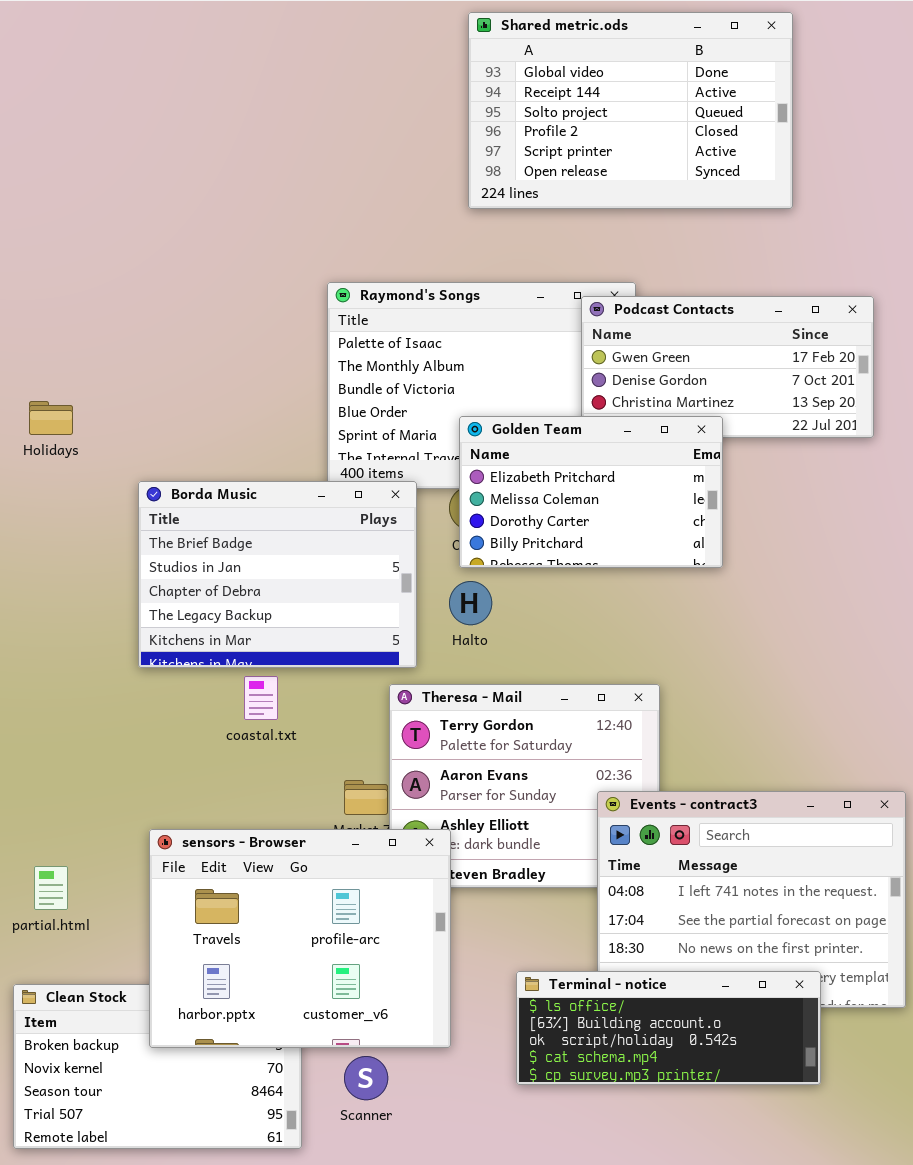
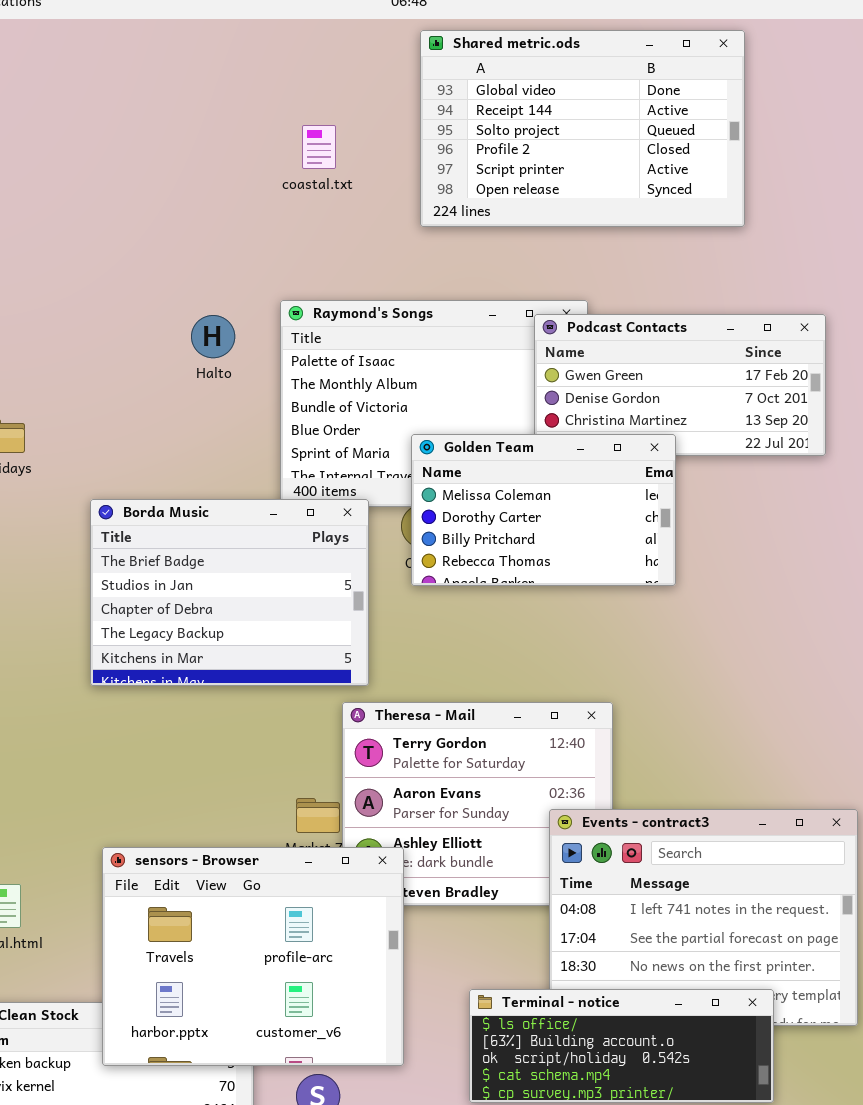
Golden Team: [459,416,723,568] -> [411,434,676,586], scrolled down 1 row
Halto: [449,581,492,625] -> [191,315,235,358], moved
coastal.txt: [244,676,278,720] -> [302,125,336,169], moved

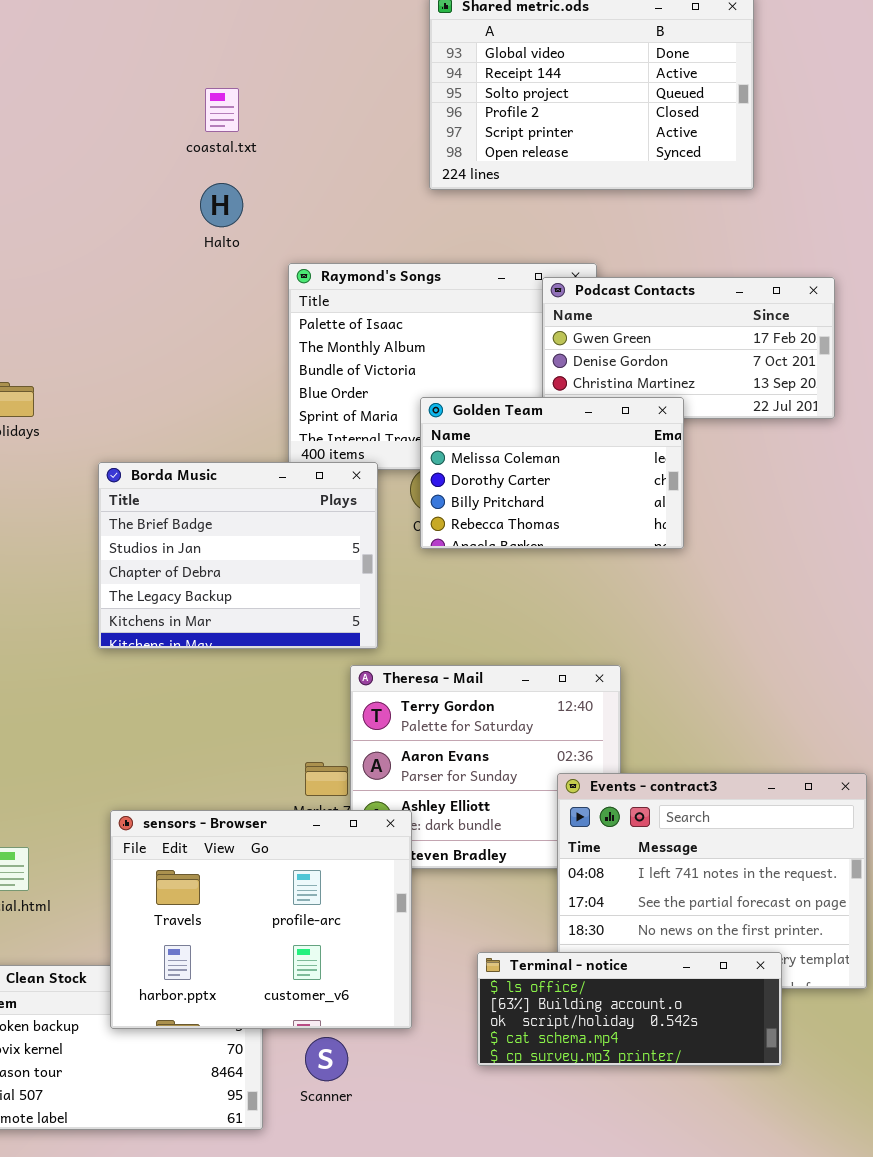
coastal.txt: [302,125,336,169] -> [205,88,239,132], moved
Halto: [191,315,235,358] -> [200,183,243,227], moved

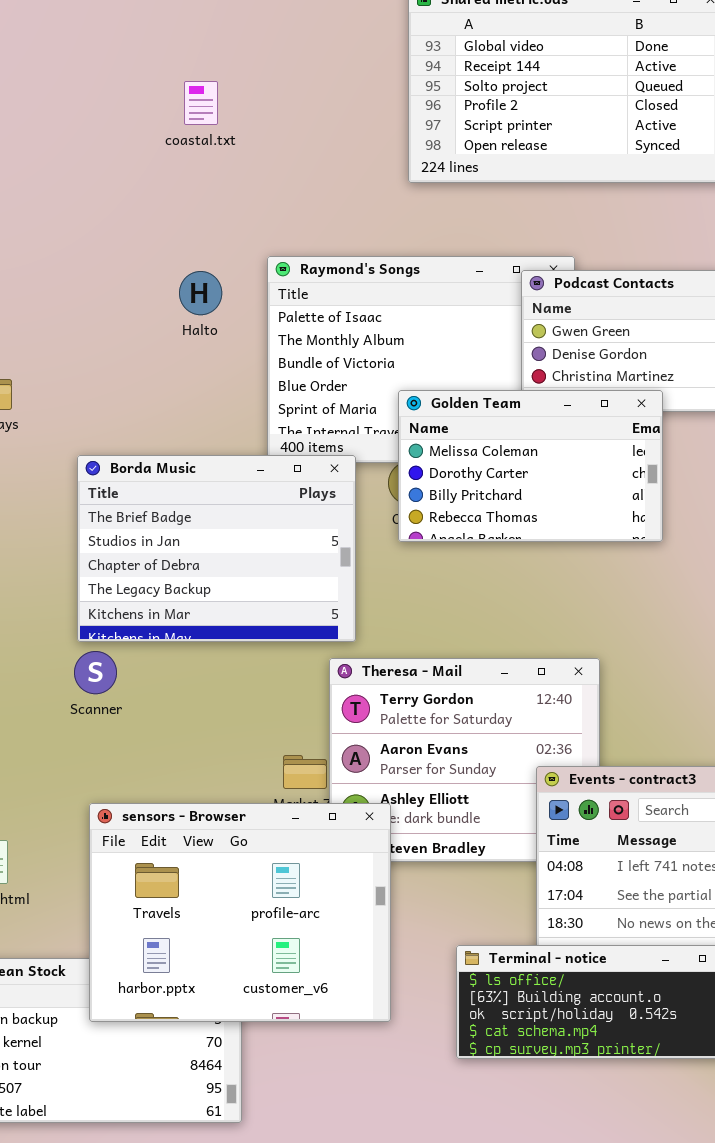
Halto: [200,183,243,227] -> [179,271,222,315], moved
Scanner: [305,1037,348,1081] -> [74,651,117,694], moved

